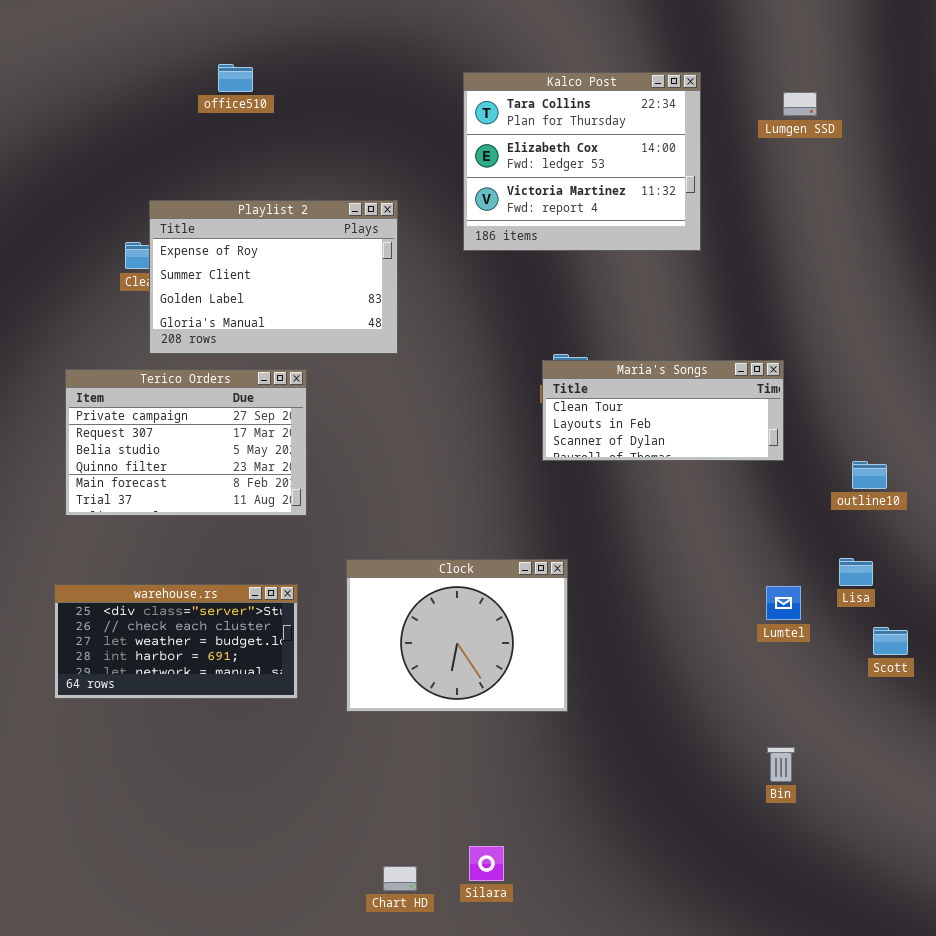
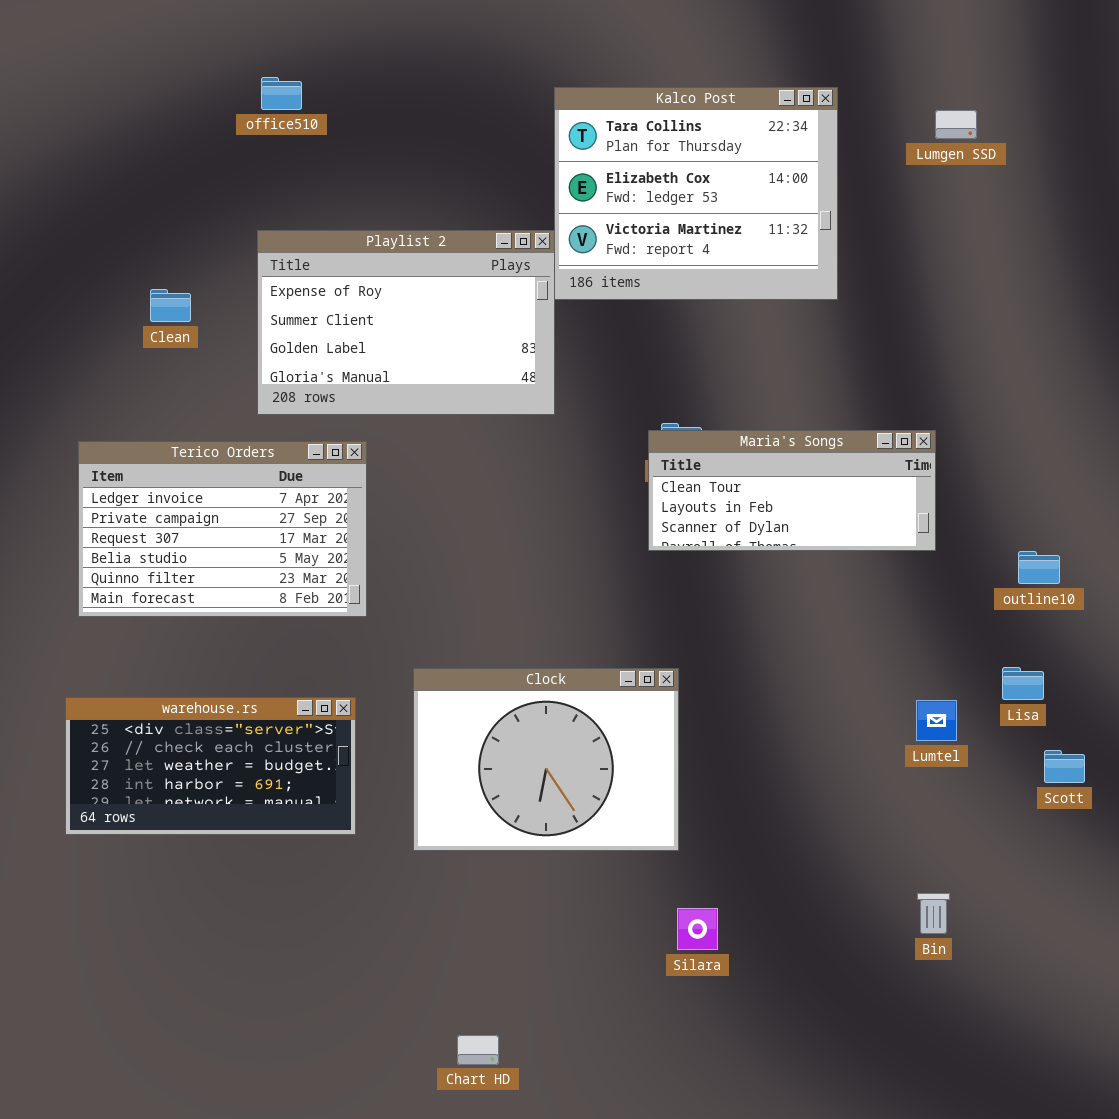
Playlist 2: [149,200,398,354] -> [257,230,555,415], moved
Terico Orders: [65,369,307,516] -> [78,441,367,617], scrolled up 1 row
Silara: [469,846,504,881] -> [677,908,718,950], moved

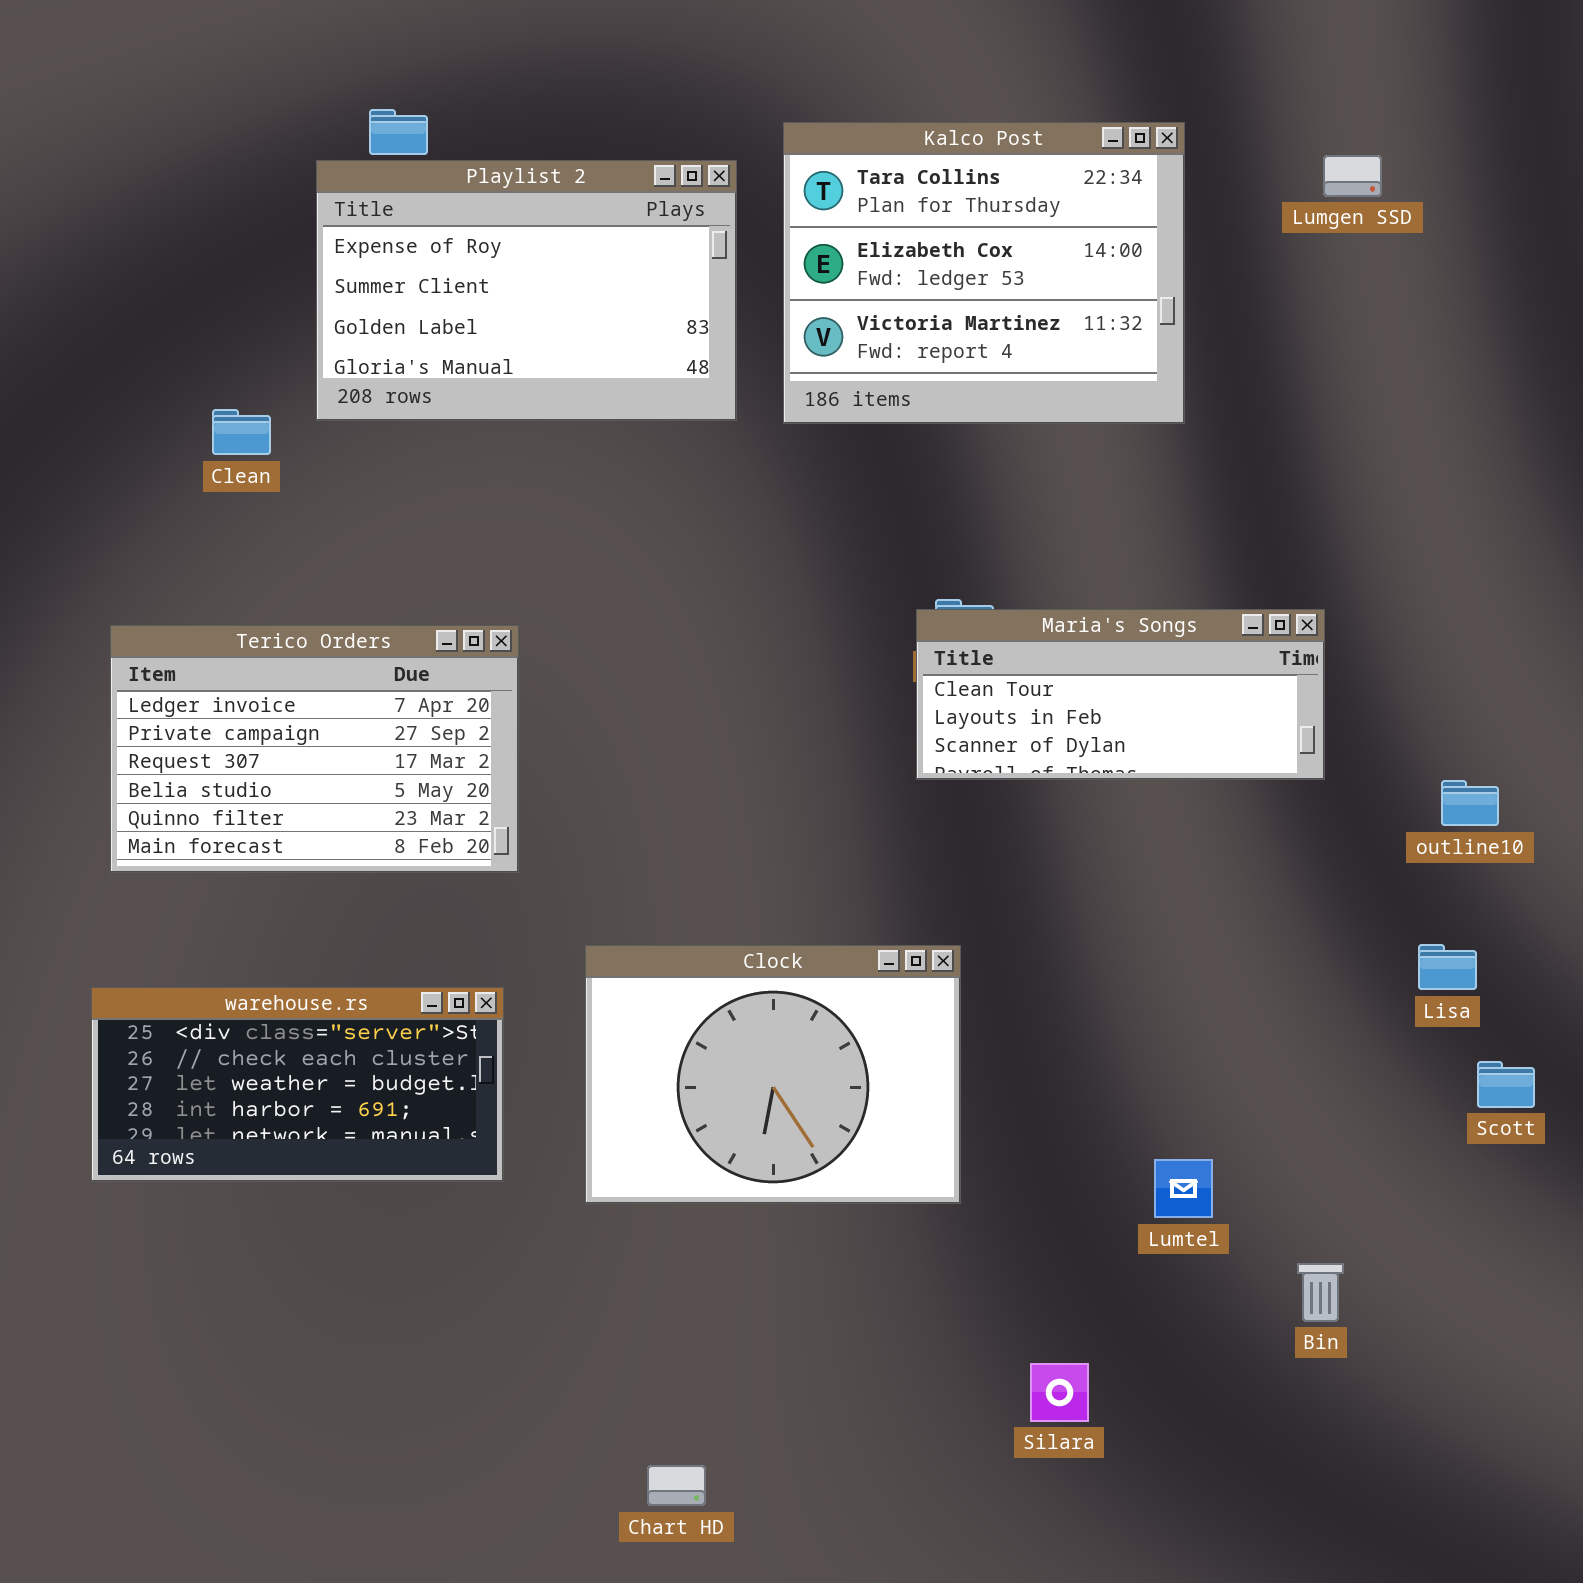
Playlist 2: [257,230,555,415] -> [316,160,737,421], moved
Lumtel: [916,700,957,741] -> [1154,1159,1213,1218], moved
Silara: [677,908,718,950] -> [1030,1363,1089,1422], moved

